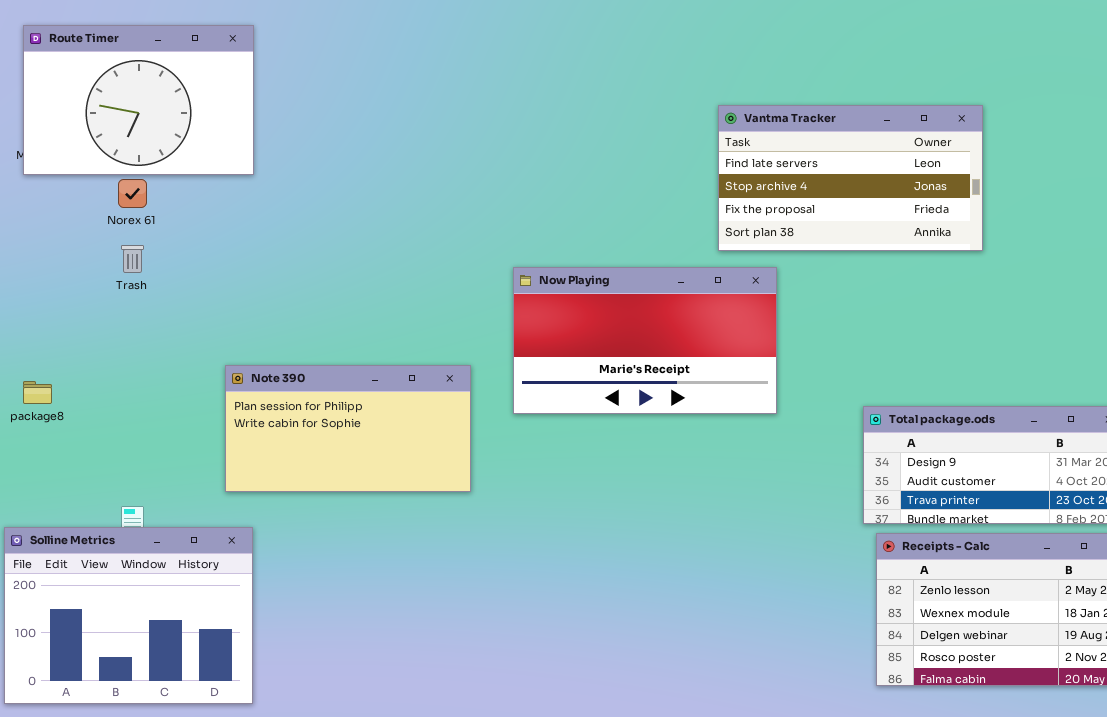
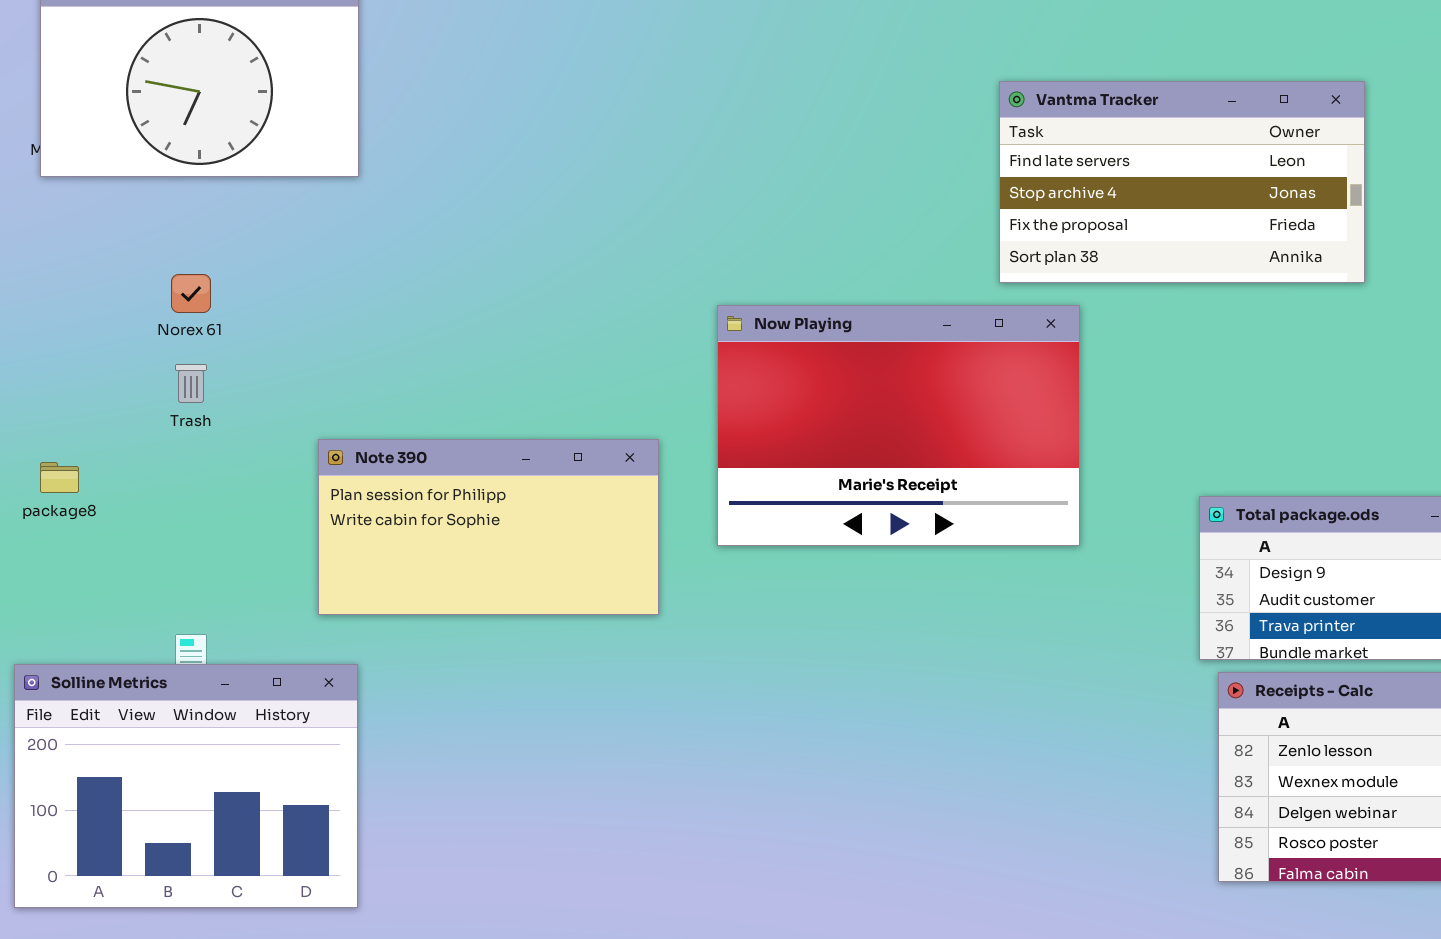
Norex 61: [118,179,147,208] -> [171,274,211,313], moved
Trash: [121,245,144,273] -> [175,364,207,403], moved
Now Playing: [513,267,777,414] -> [717,305,1080,546], resized

